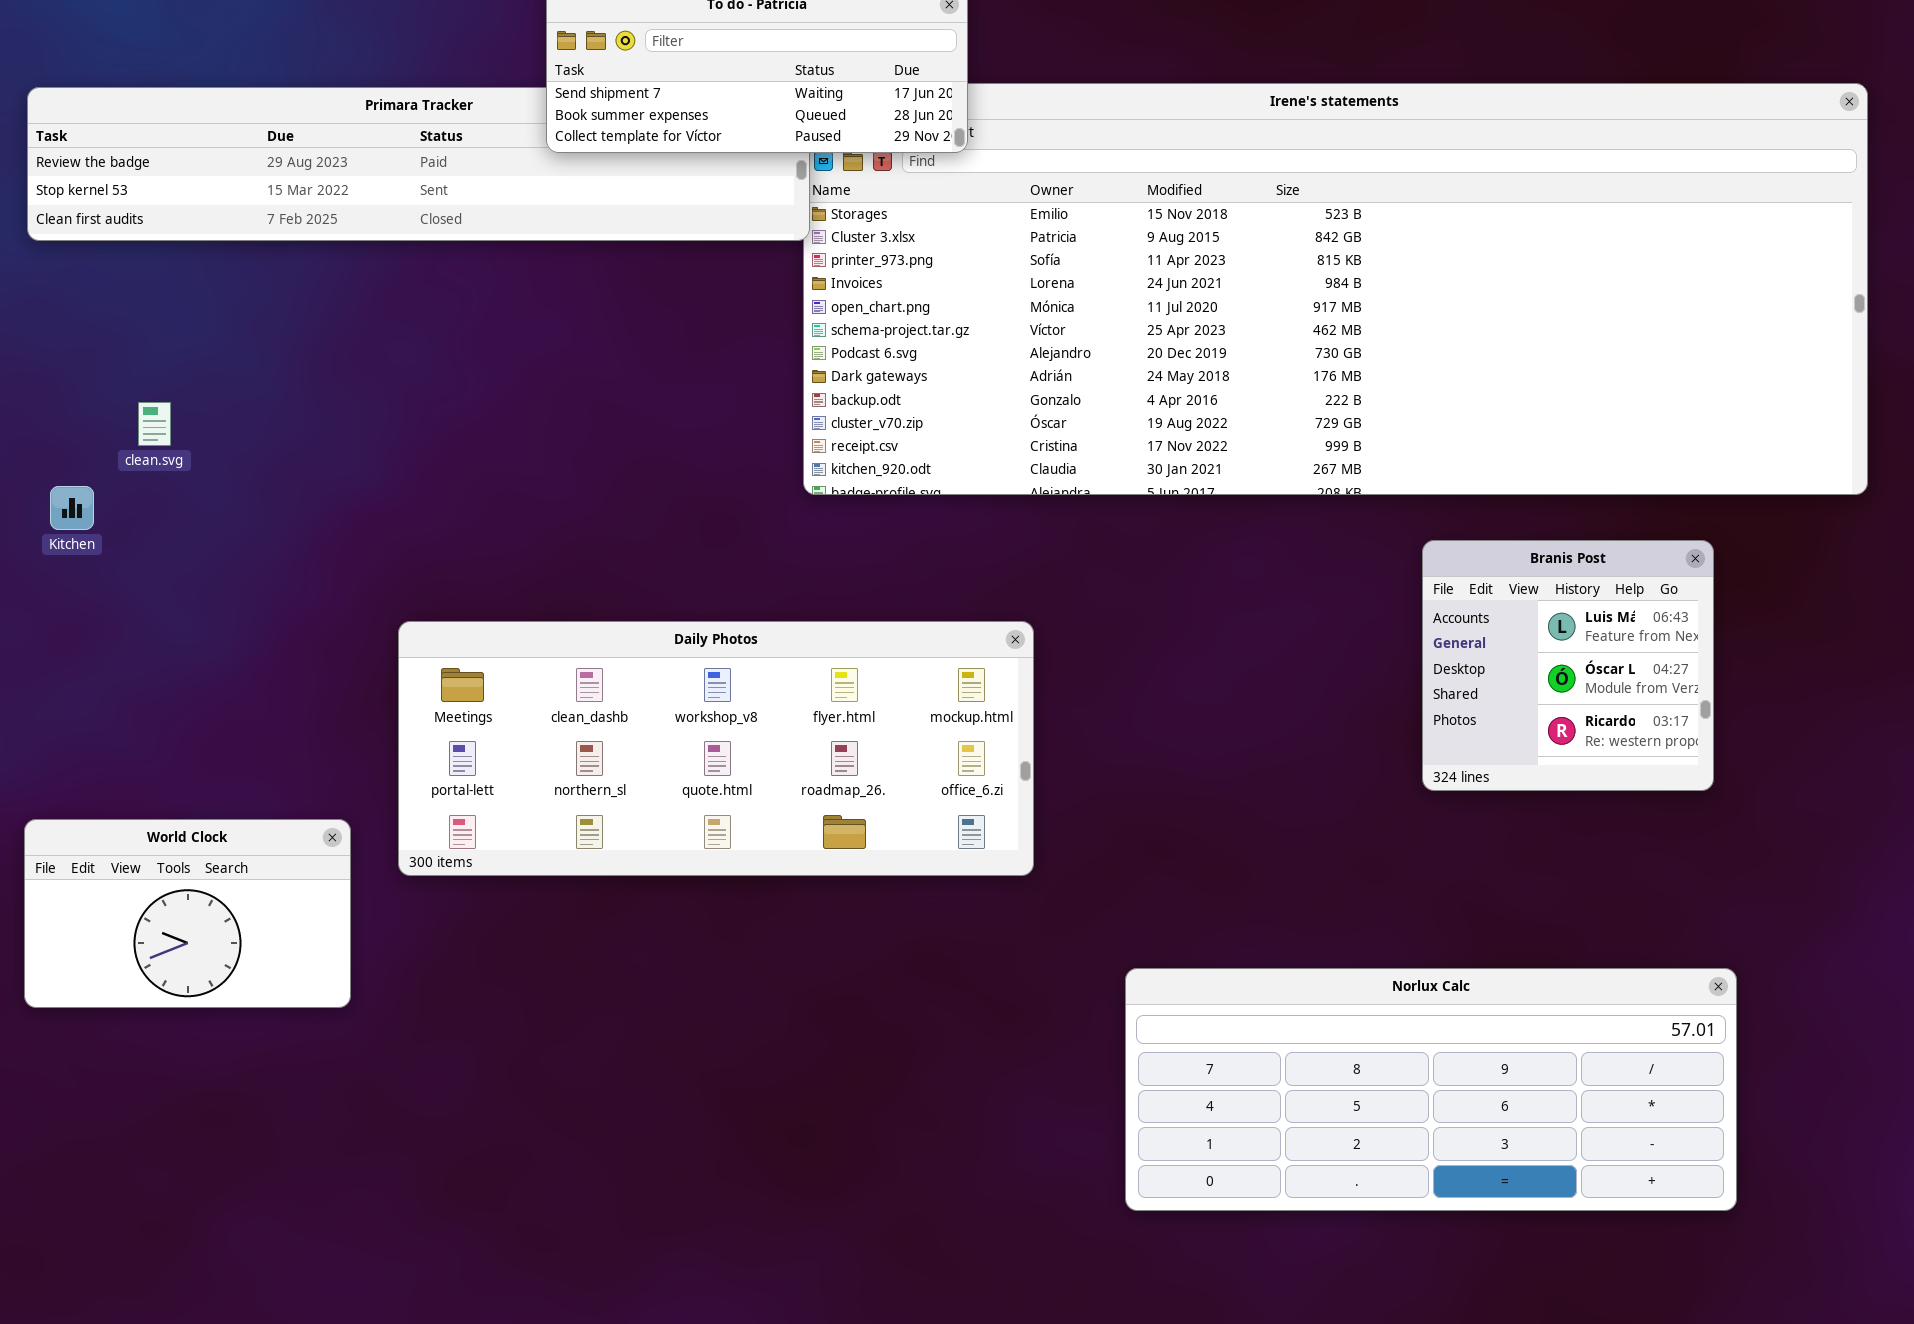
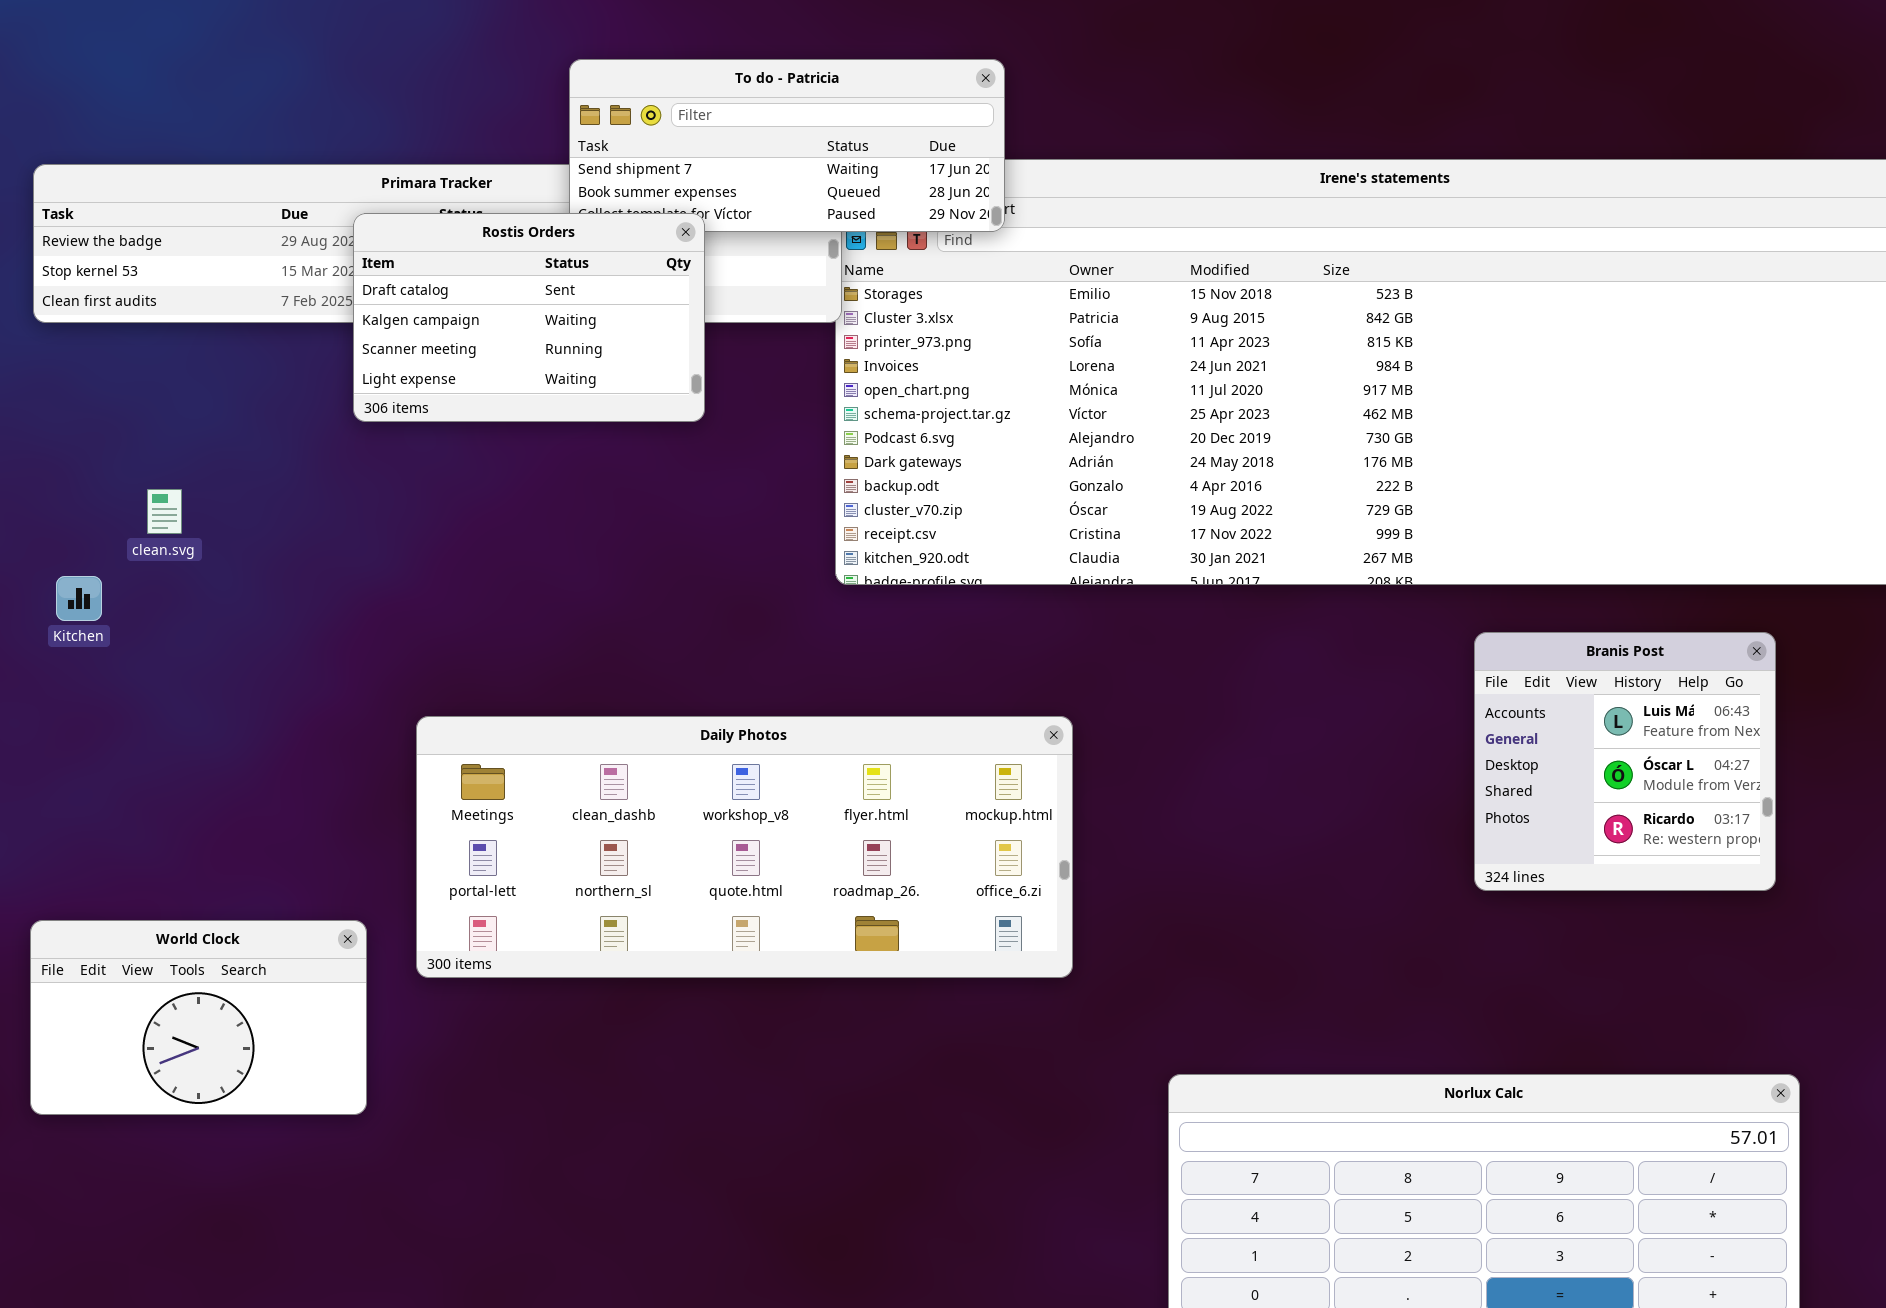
Rostis Orders: none -> [353,213,705,422], opened

